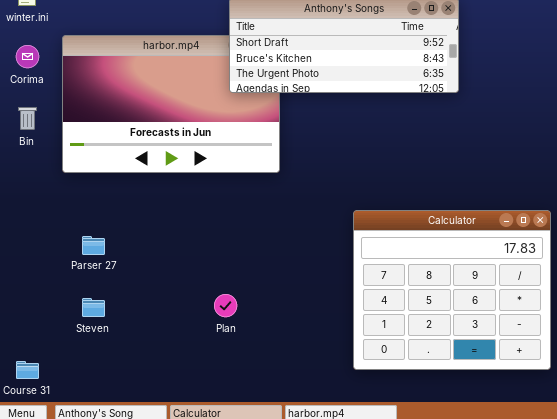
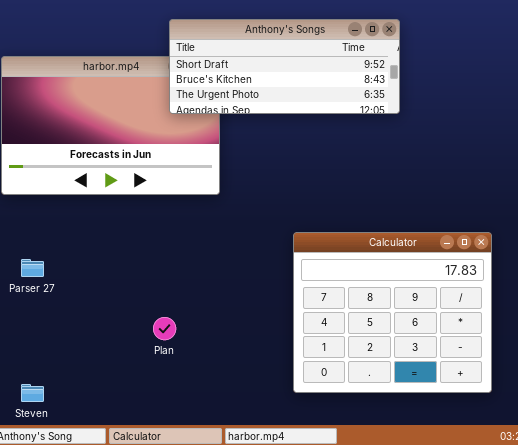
Steven: [82,298,105,317] -> [21,384,44,402], moved

